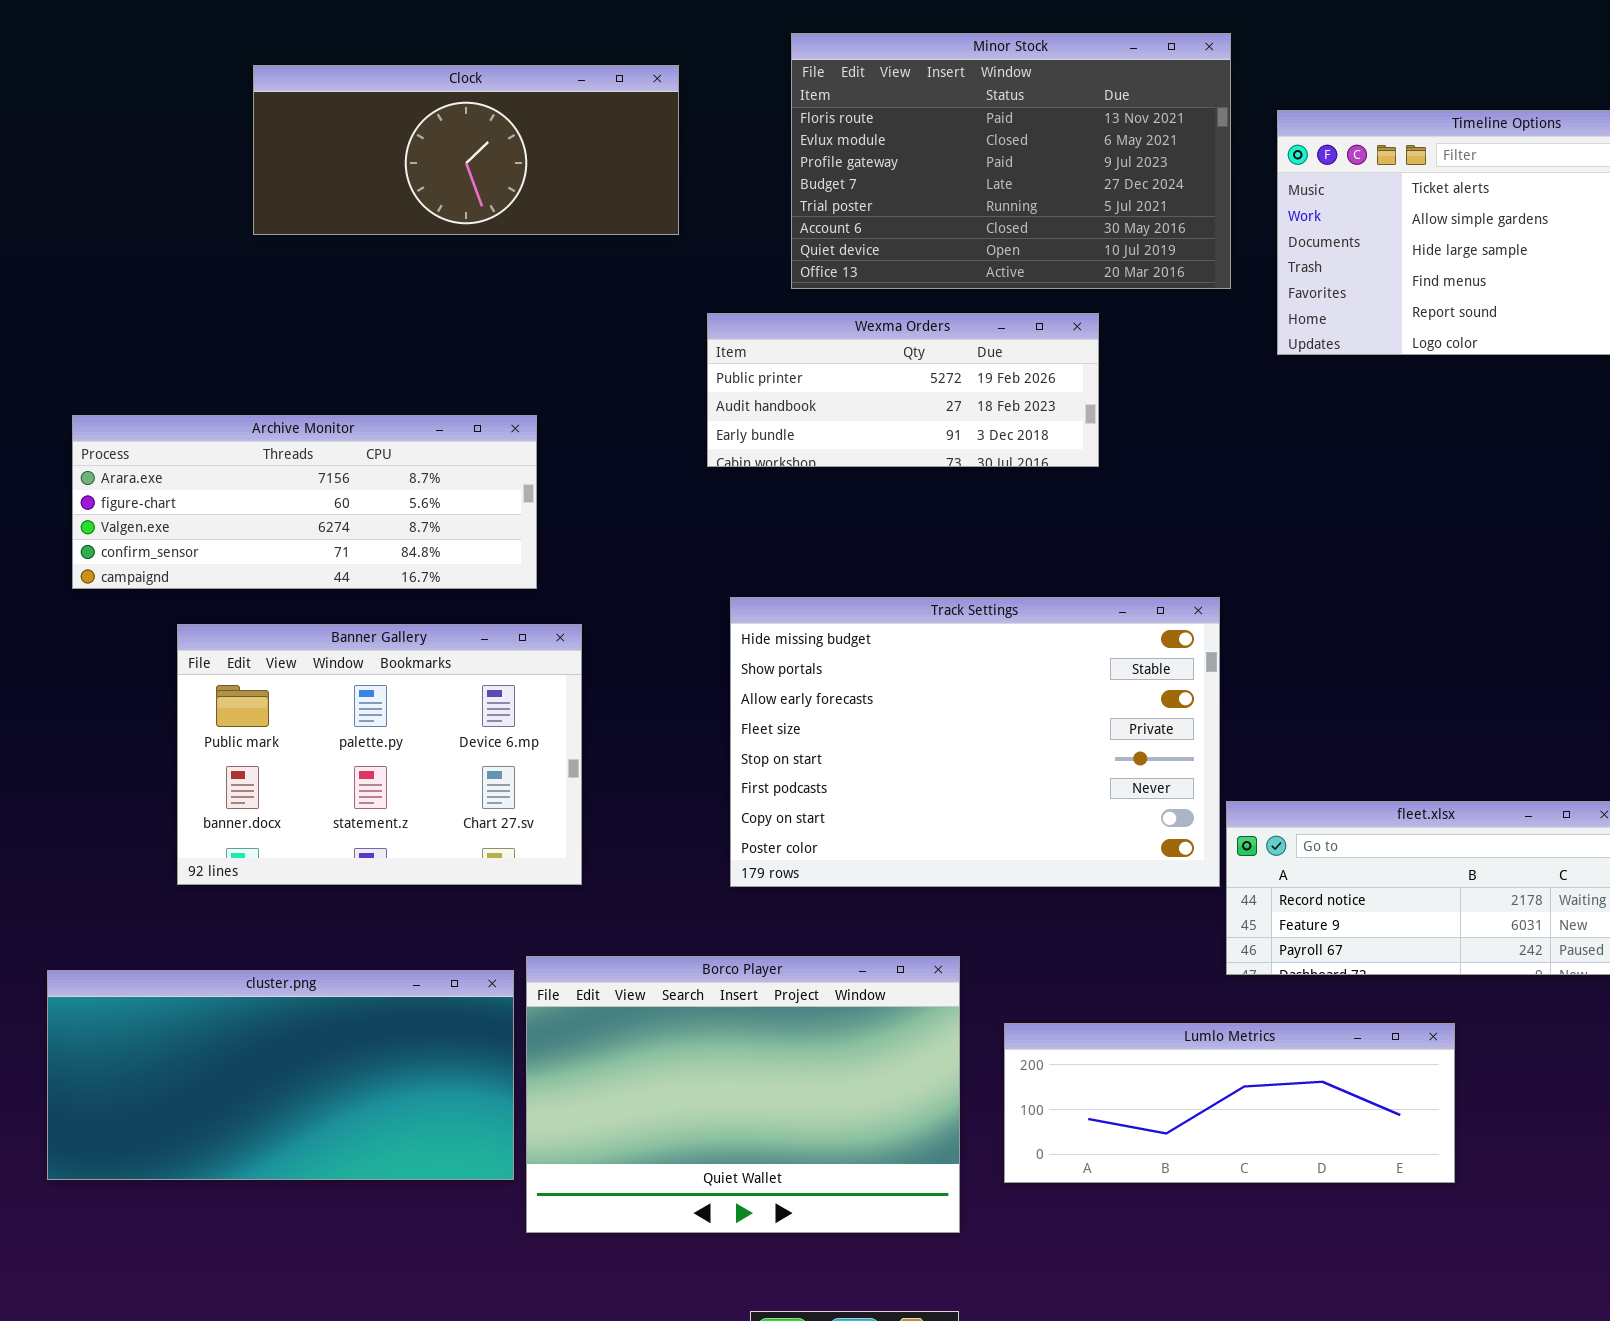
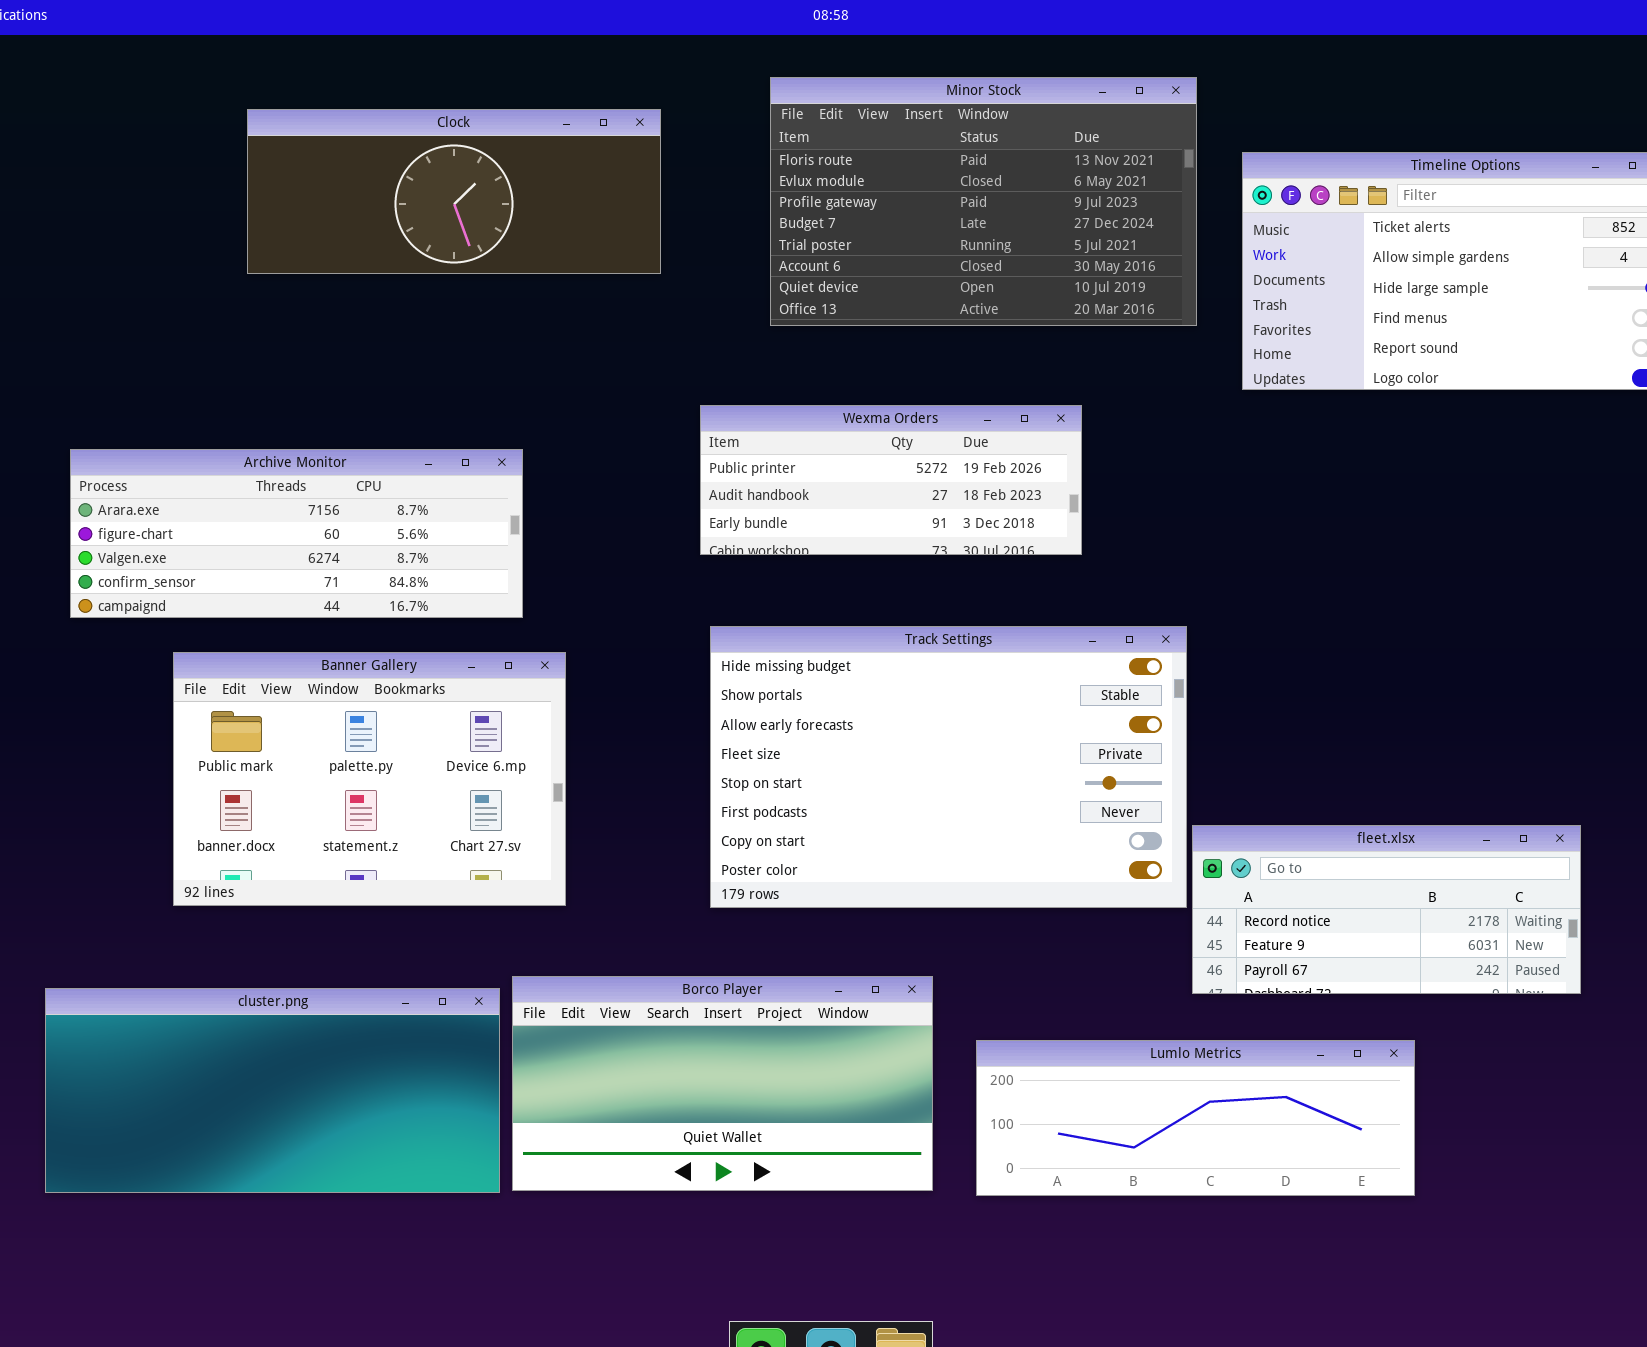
Wexma Orders: [707,313,1099,467] -> [700,405,1082,555], moved
Borco Player: [526,956,960,1233] -> [512,976,933,1191], resized

